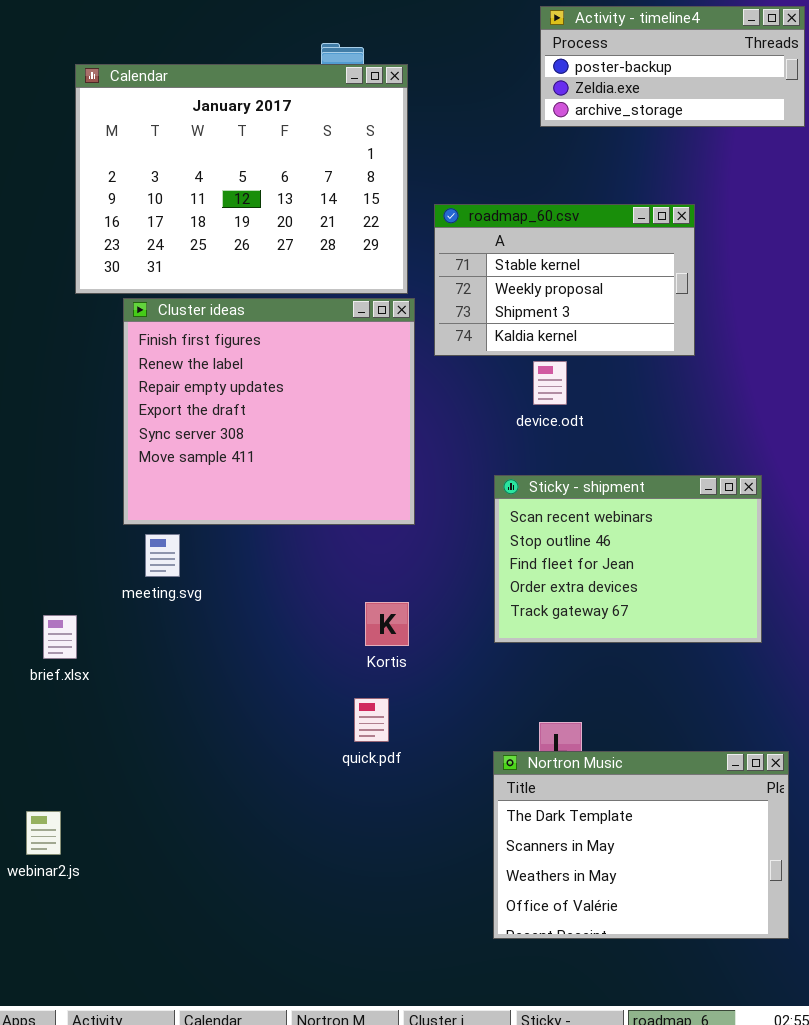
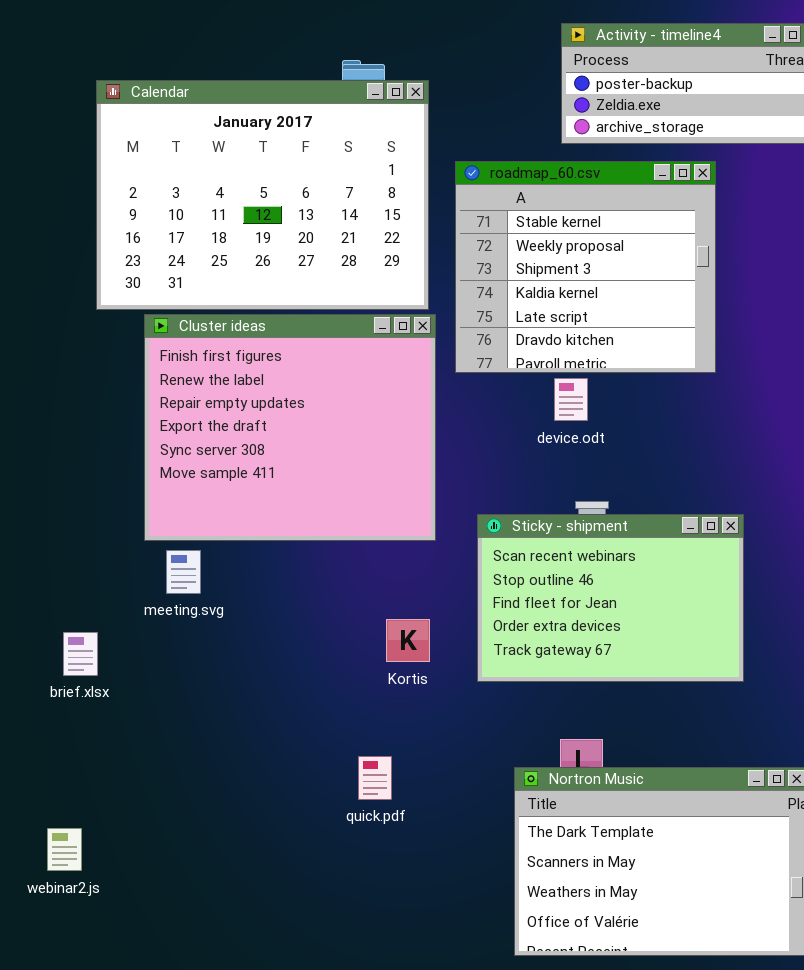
roadmap_60.csv: [434,204,695,356] -> [455,161,716,373], resized
Sticky - shipment: [494,475,762,643] -> [477,514,744,682], moved
quick.pdf: [354,698,389,742] -> [358,756,392,800], moved

